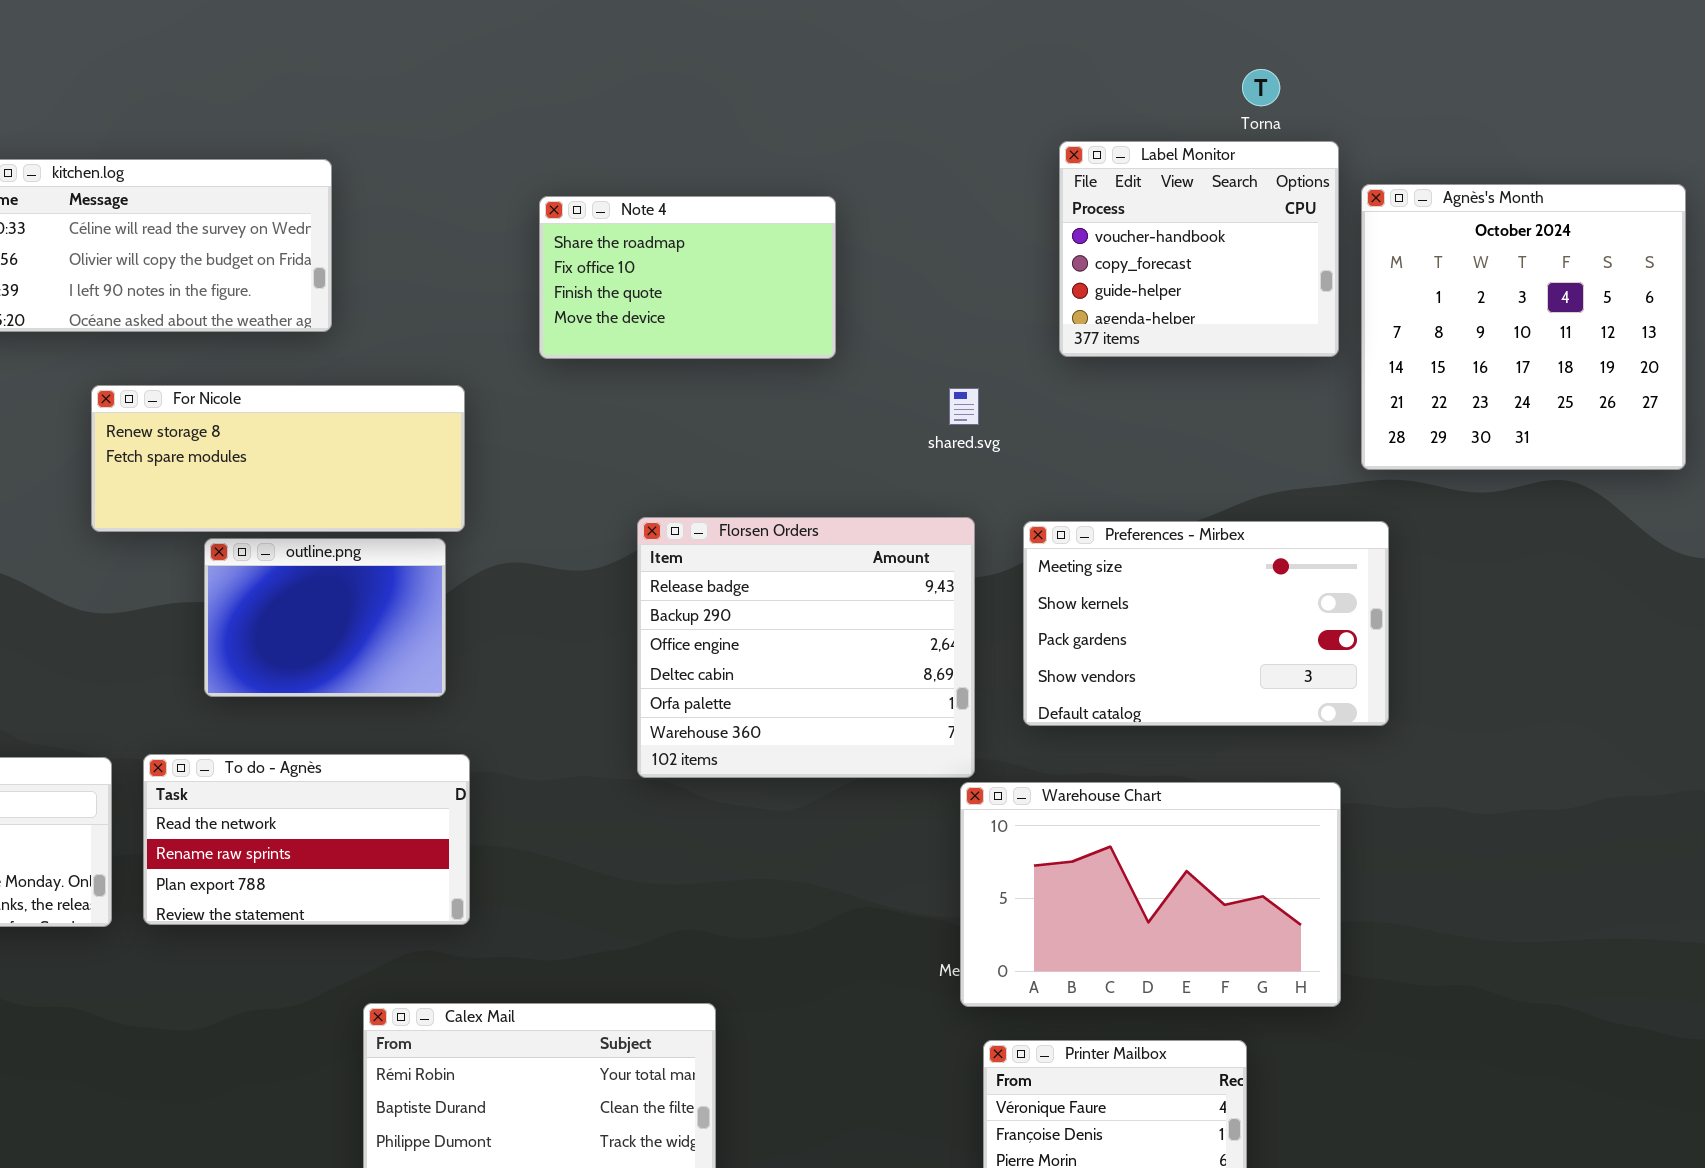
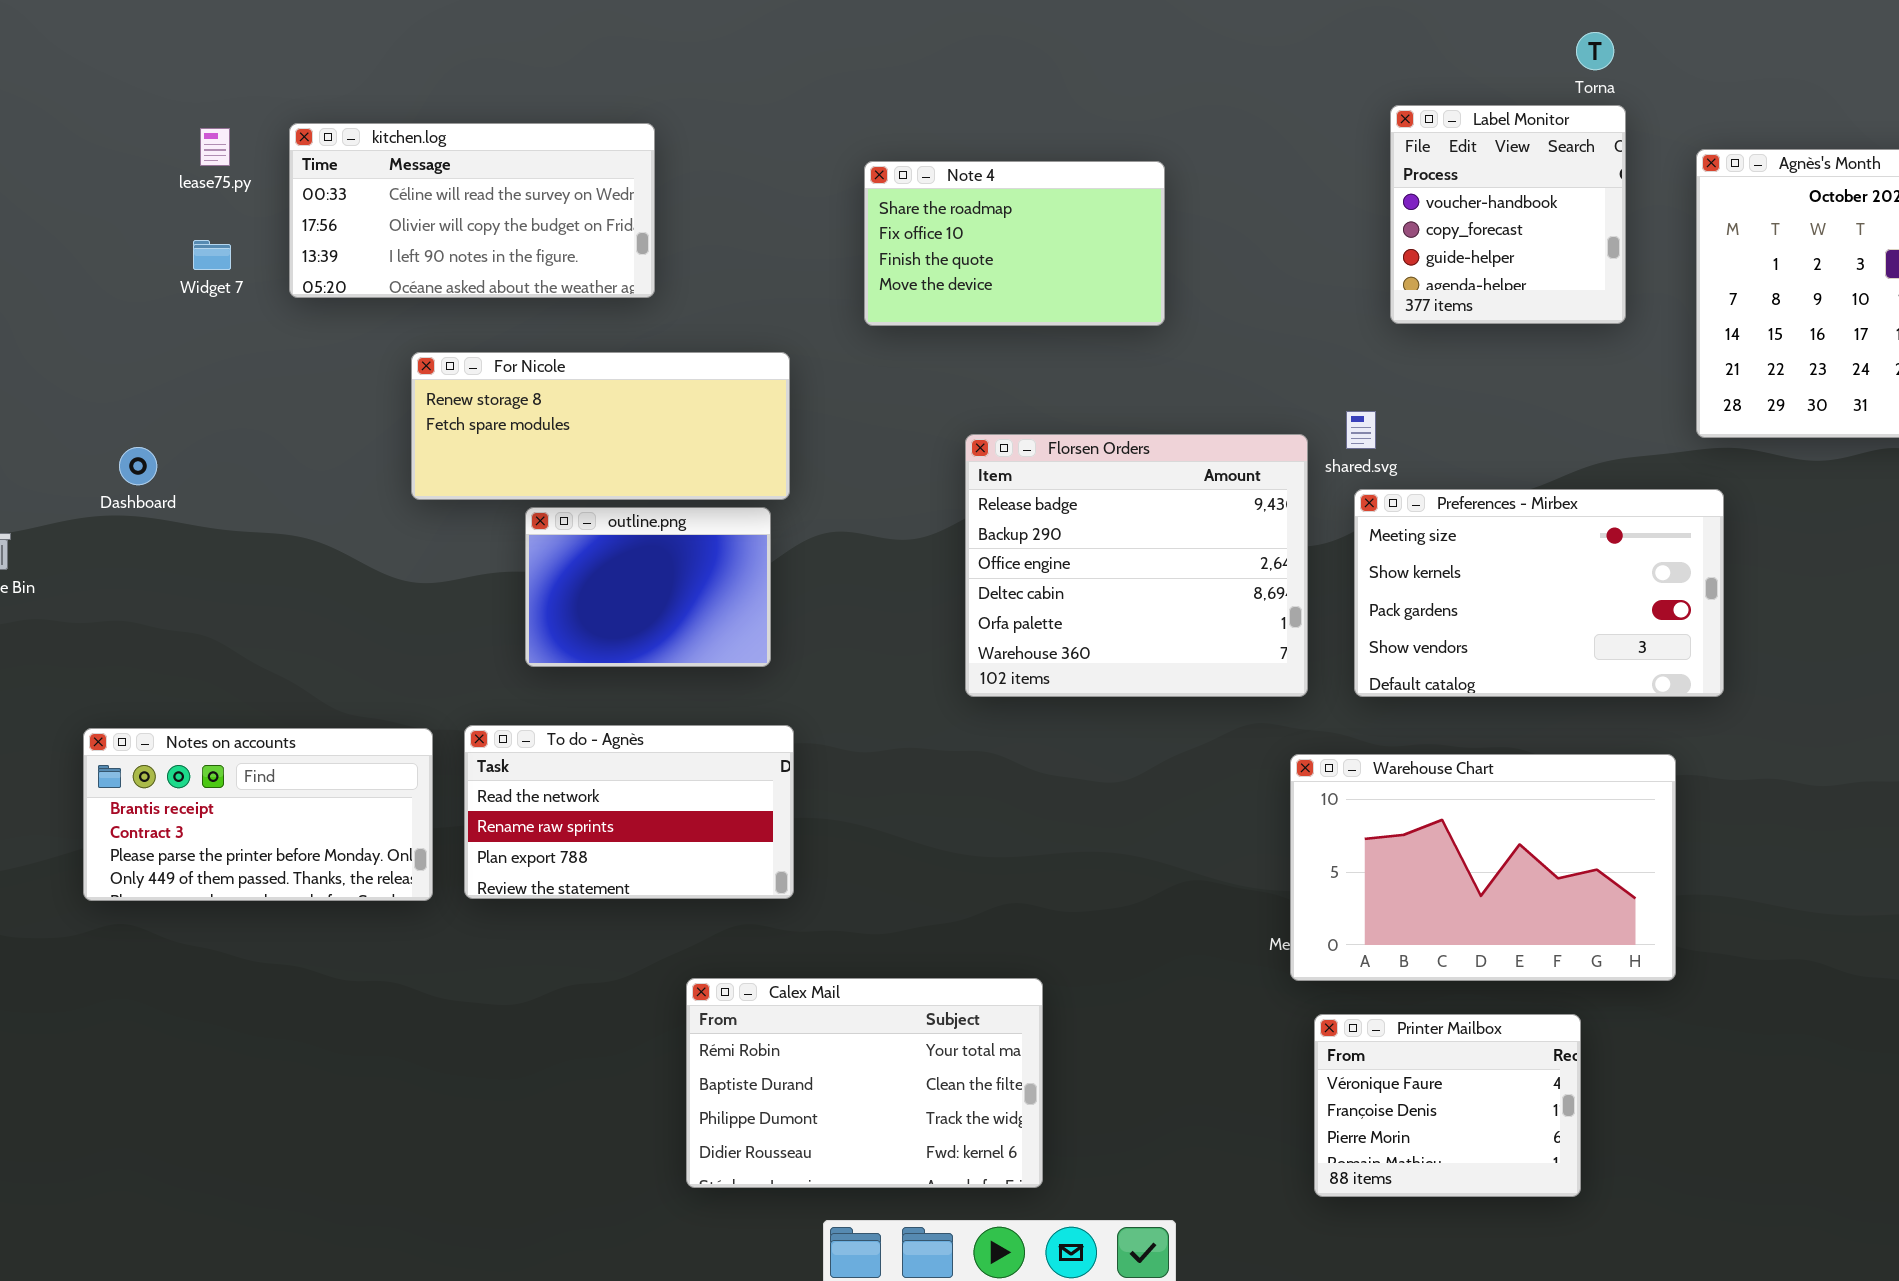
Label Monitor: [1059,141,1339,357] -> [1390,105,1626,324], resized
shared.svg: [949,388,979,425] -> [1346,411,1376,449], moved
Florsen Orders: [637,517,975,778] -> [965,434,1308,697], moved

